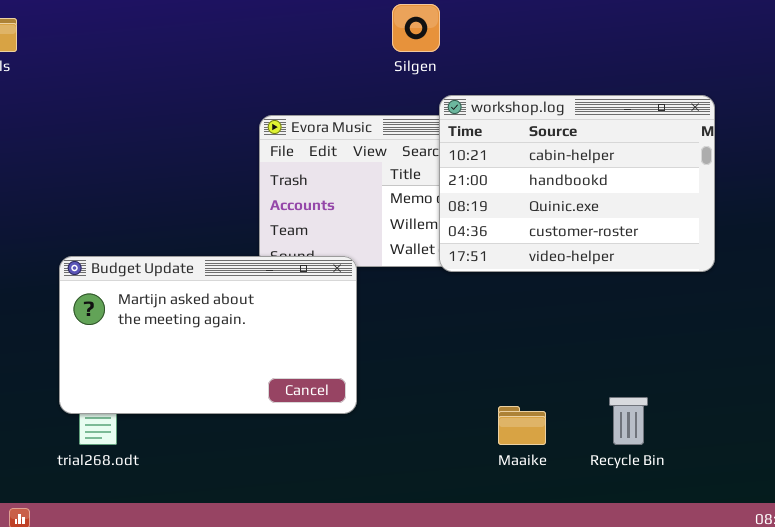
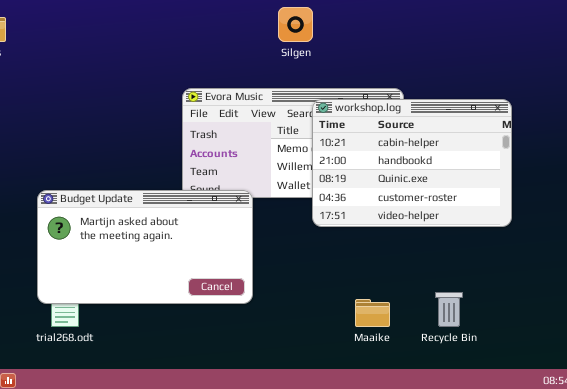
workshop.log: [439,95,715,272] -> [312,99,512,227], moved

